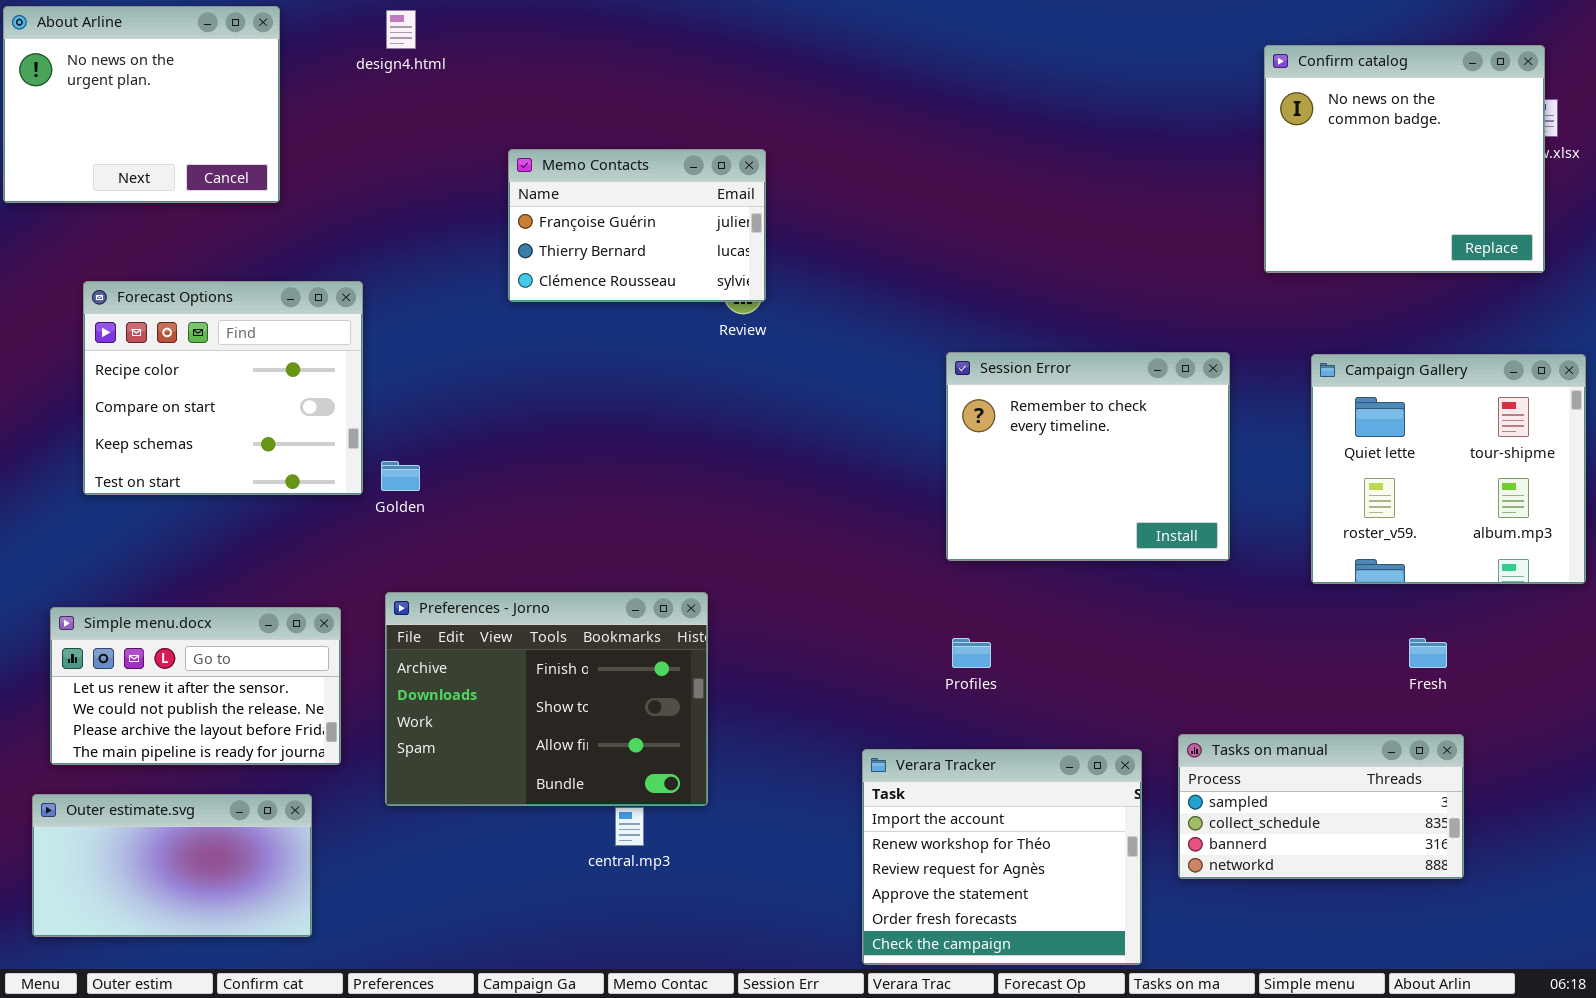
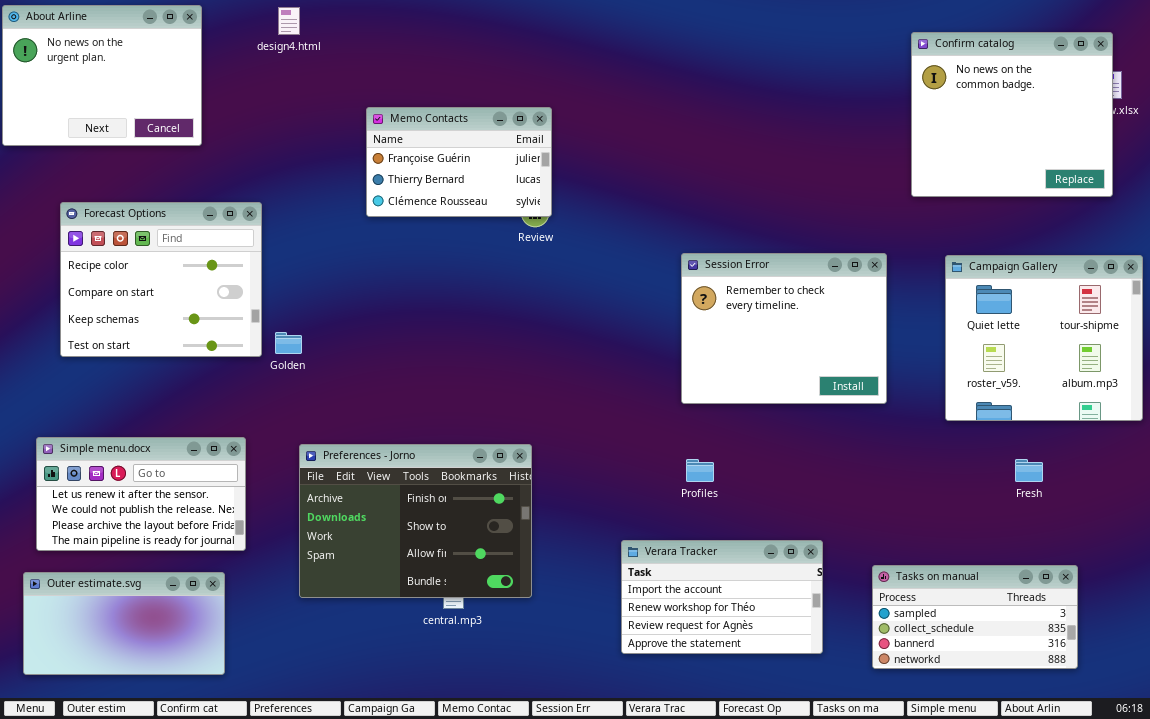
Preferences - Jorno: [385,592,708,806] -> [299,444,532,598], moved
Tasks on manual: [1178,734,1464,879] -> [872,565,1078,669], moved
Verara Tracker: [862,749,1142,965] -> [621,540,823,654], resized

